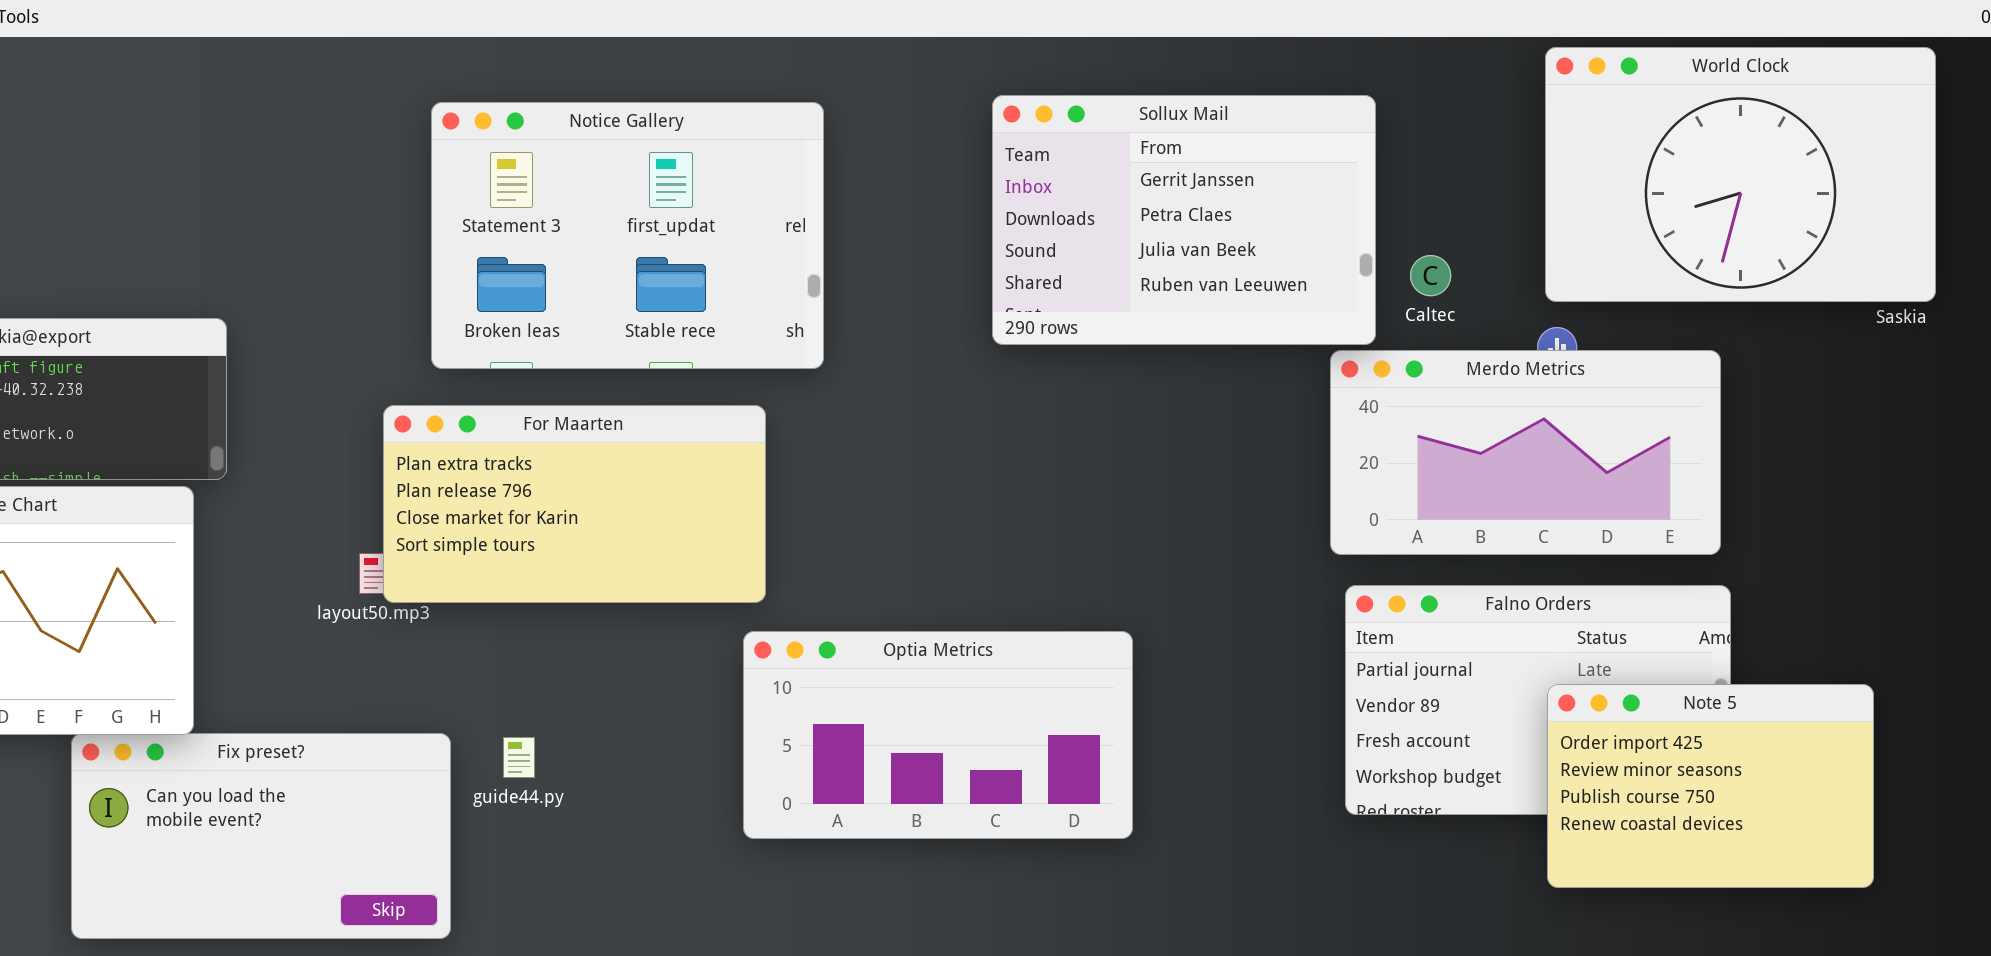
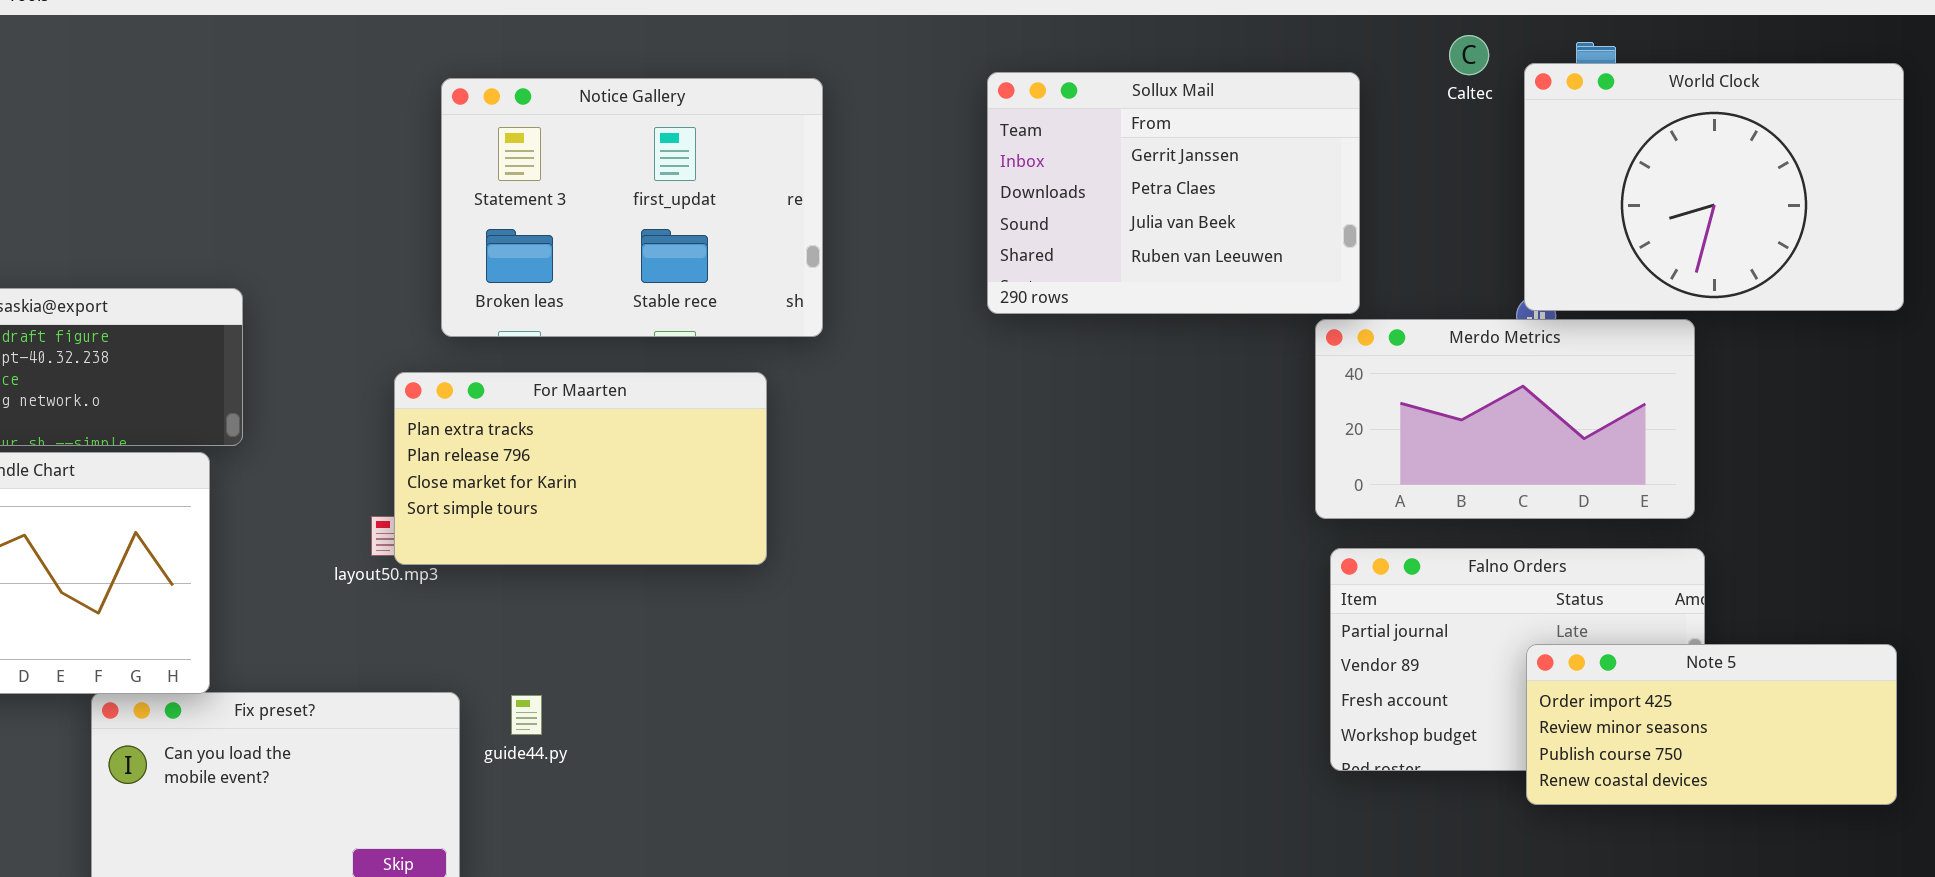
World Clock: [1545,47,1936,302] -> [1524,63,1904,311], moved
Caltec: [1410,255,1451,296] -> [1449,35,1489,75], moved
Optia Metrics: [743,631,1133,839] -> none, closed
Note 5: [1547,684,1874,888] -> [1526,644,1897,805], resized

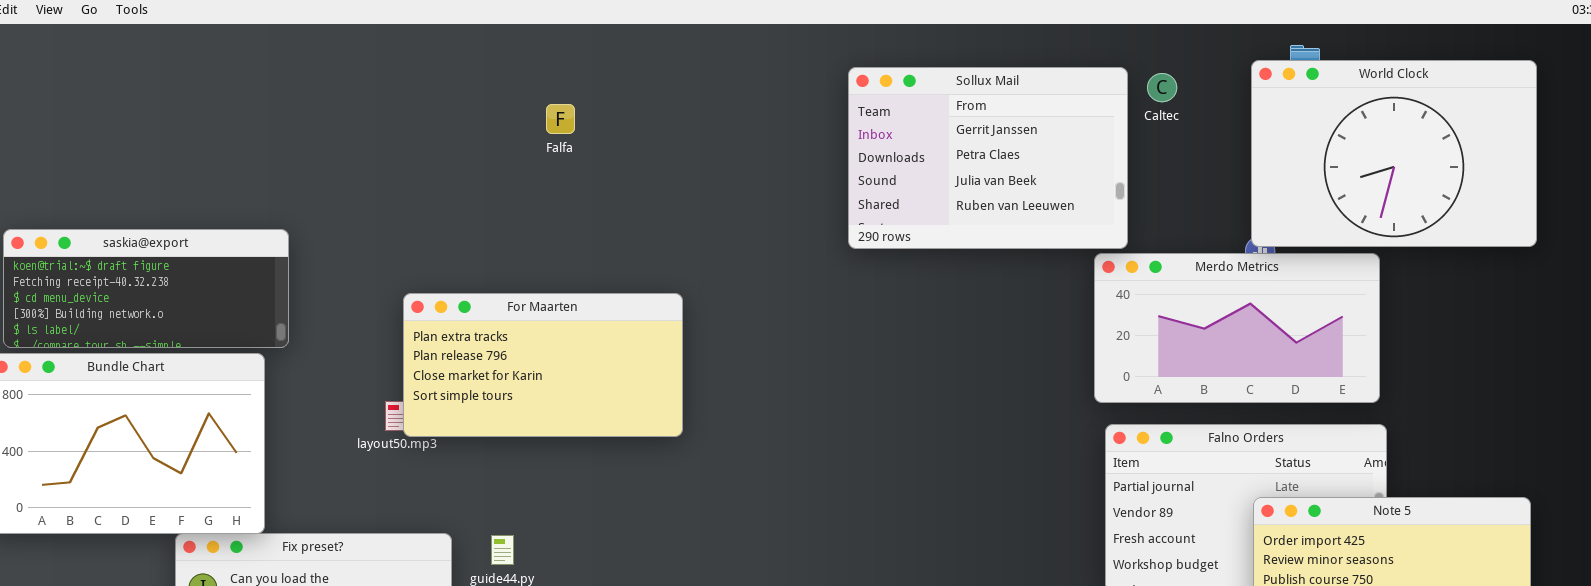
Caltec: [1449,35,1489,75] -> [1147,73,1177,102], moved
Notice Gallery: [441,78,823,337] -> none, closed

